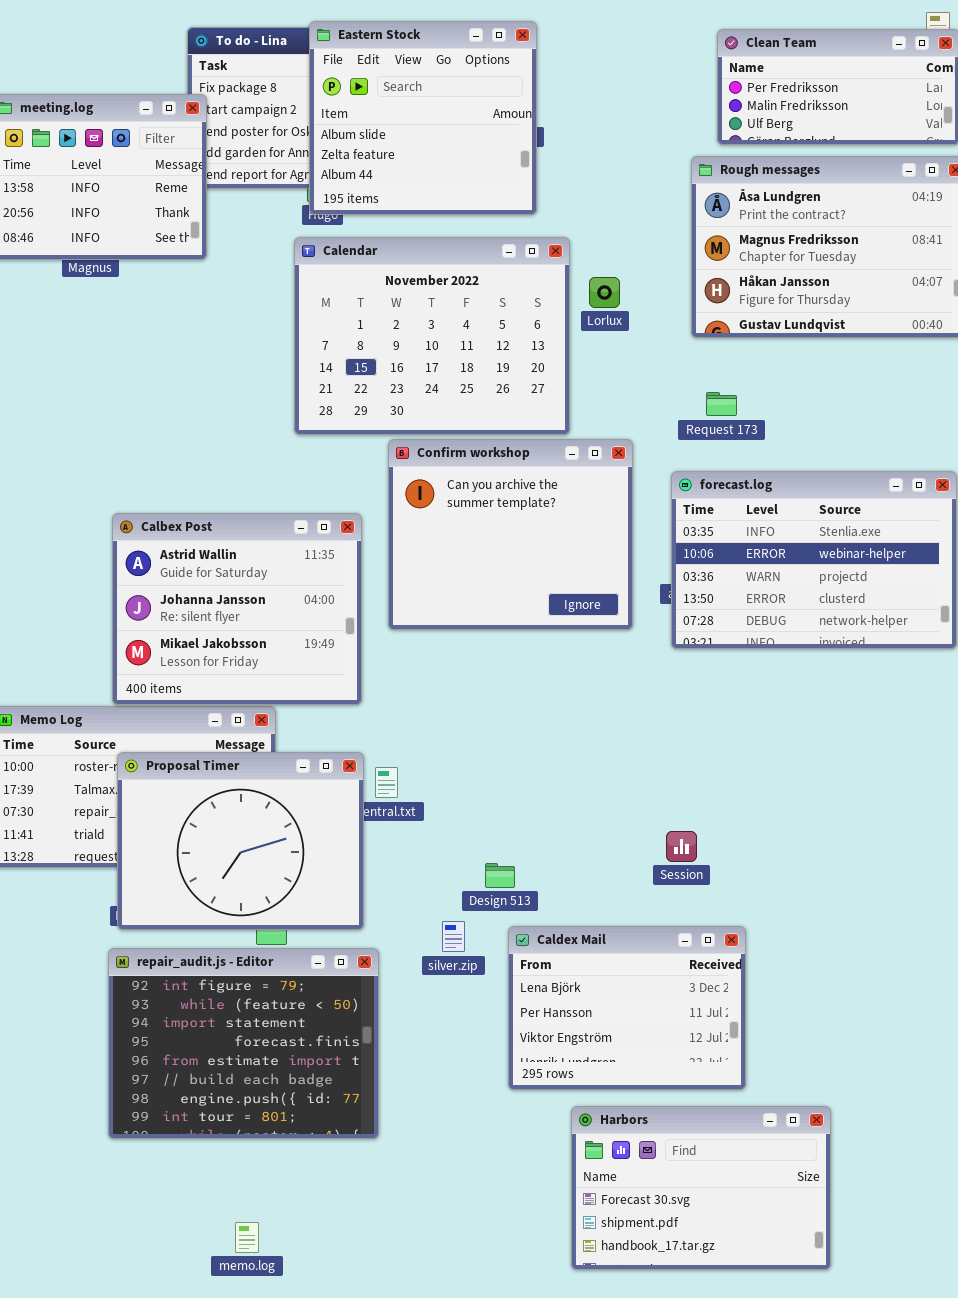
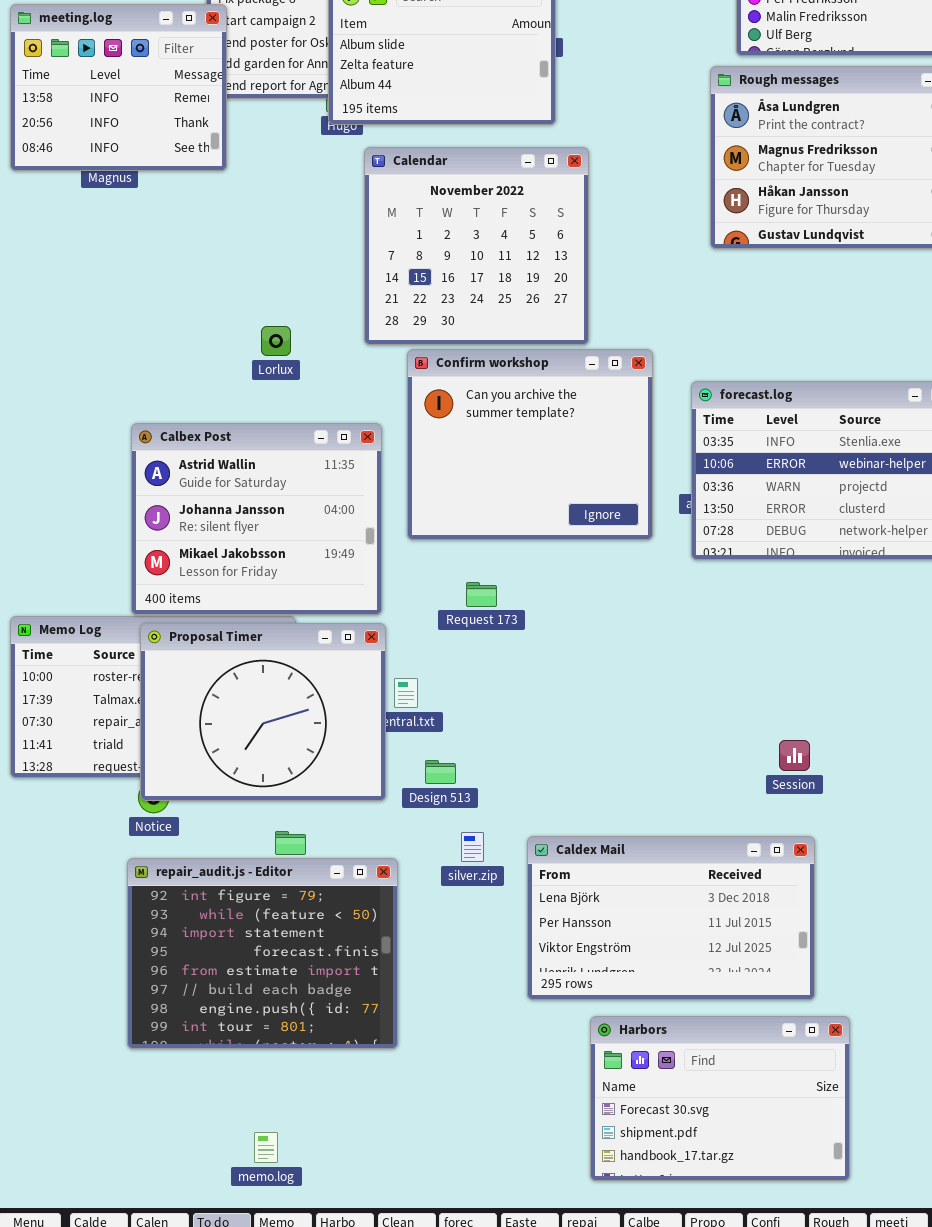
Calendar: [294,237,570,435] -> [364,147,589,345], resized
Lorlux: [589,277,620,308] -> [261,326,291,356], moved
Request 173: [706,392,737,416] -> [466,582,497,607], moved
Proposal Timer: [117,752,364,930] -> [140,623,386,801], moved
Session: [666,831,697,862] -> [779,740,810,771], moved
Design 513: [485,863,515,888] -> [425,760,456,784], moved
Caldex Mail: [508,926,746,1090] -> [527,836,815,1000], resized

